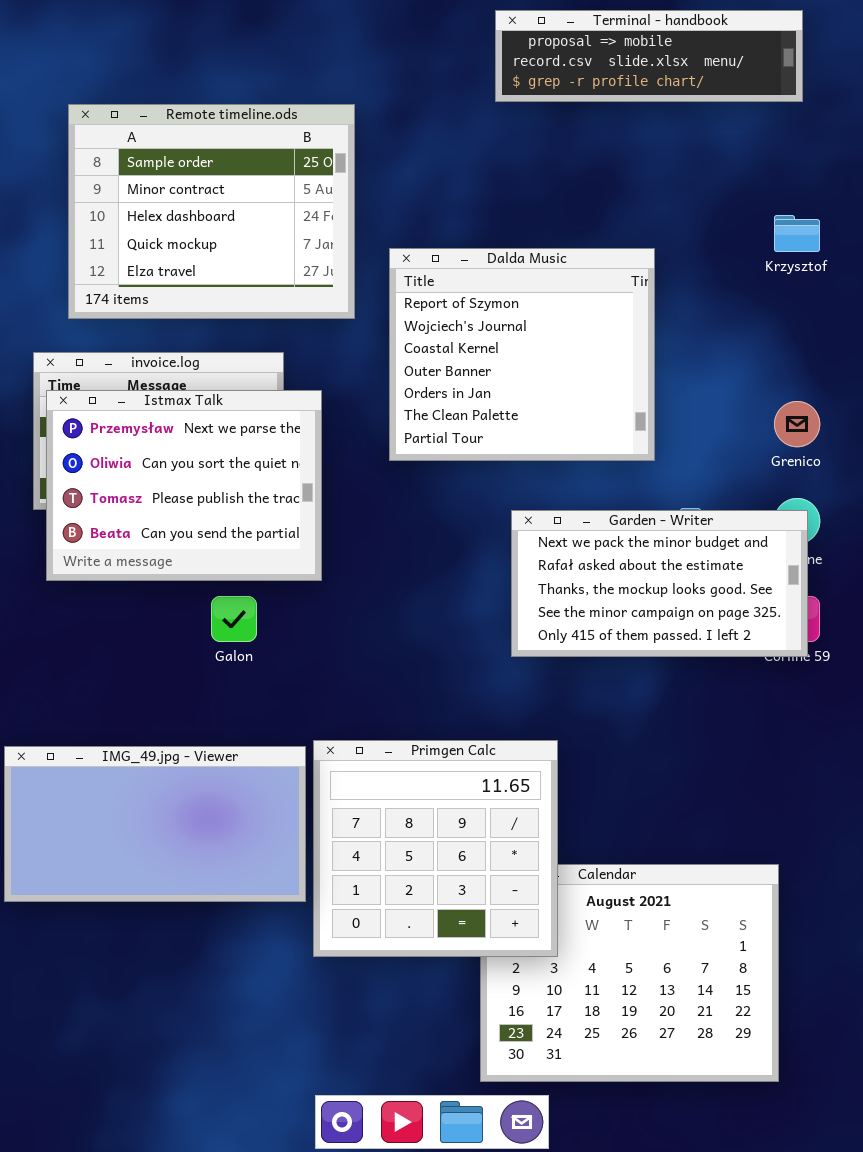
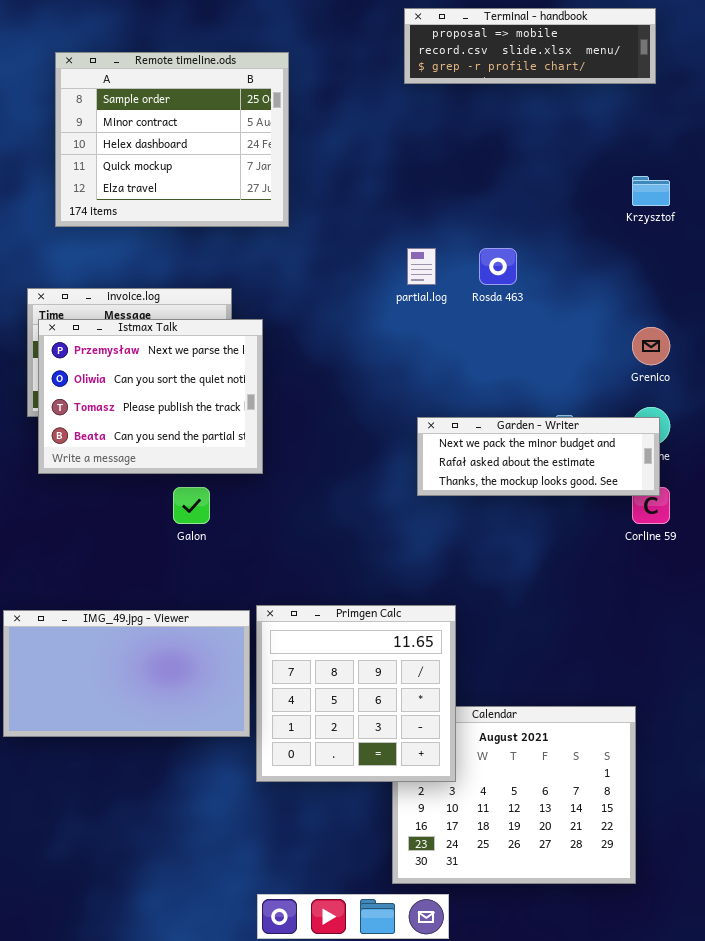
Remote timeline.ods: [68,104,355,319] -> [55,52,289,227], moved
Dalda Music: [389,248,655,461] -> none, closed
Garden - Writer: [511,510,808,657] -> [417,417,660,496], resized

